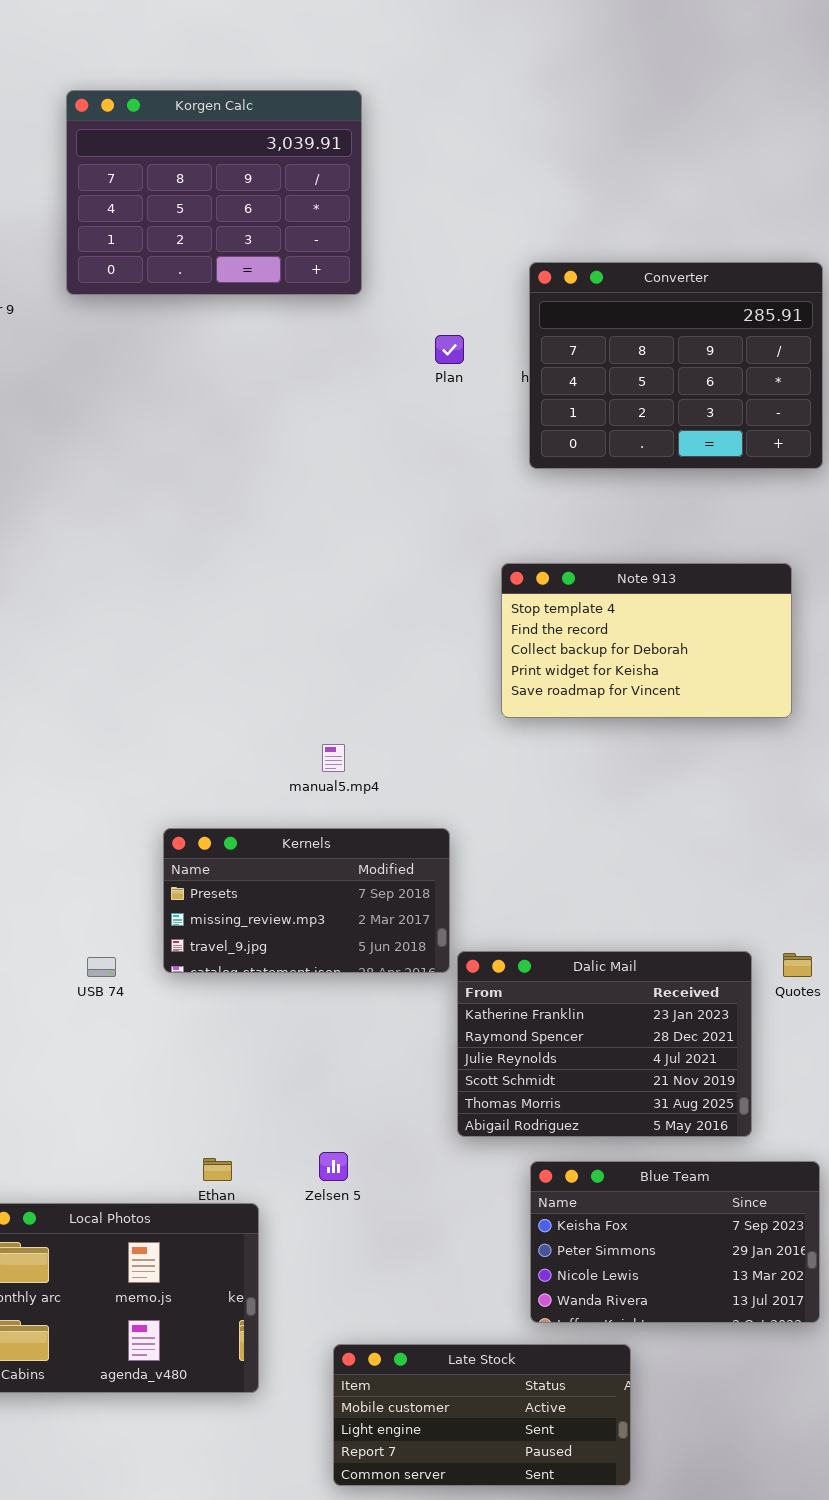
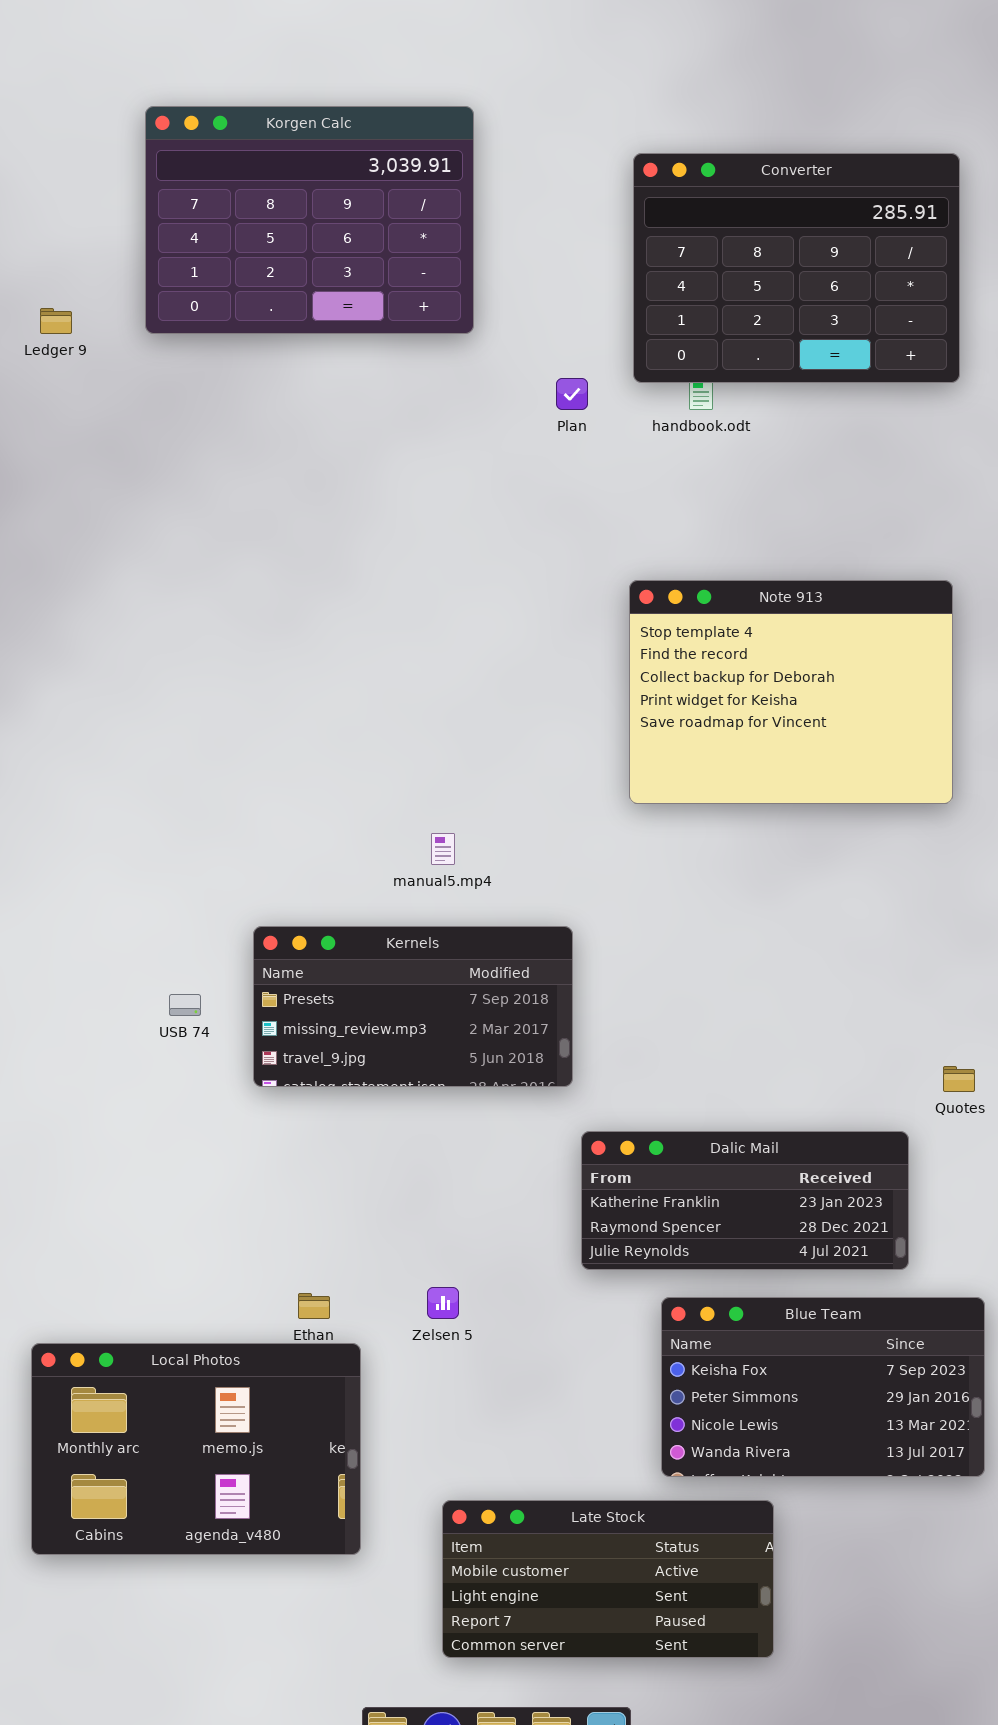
Converter: [529,262,823,469] -> [633,153,960,383], moved
Note 913: [501,563,792,718] -> [629,580,953,804], resized
Dalic Mail: [457,951,752,1137] -> [581,1131,909,1270], resized
USB 74: [87,957,116,977] -> [169,994,201,1016], moved

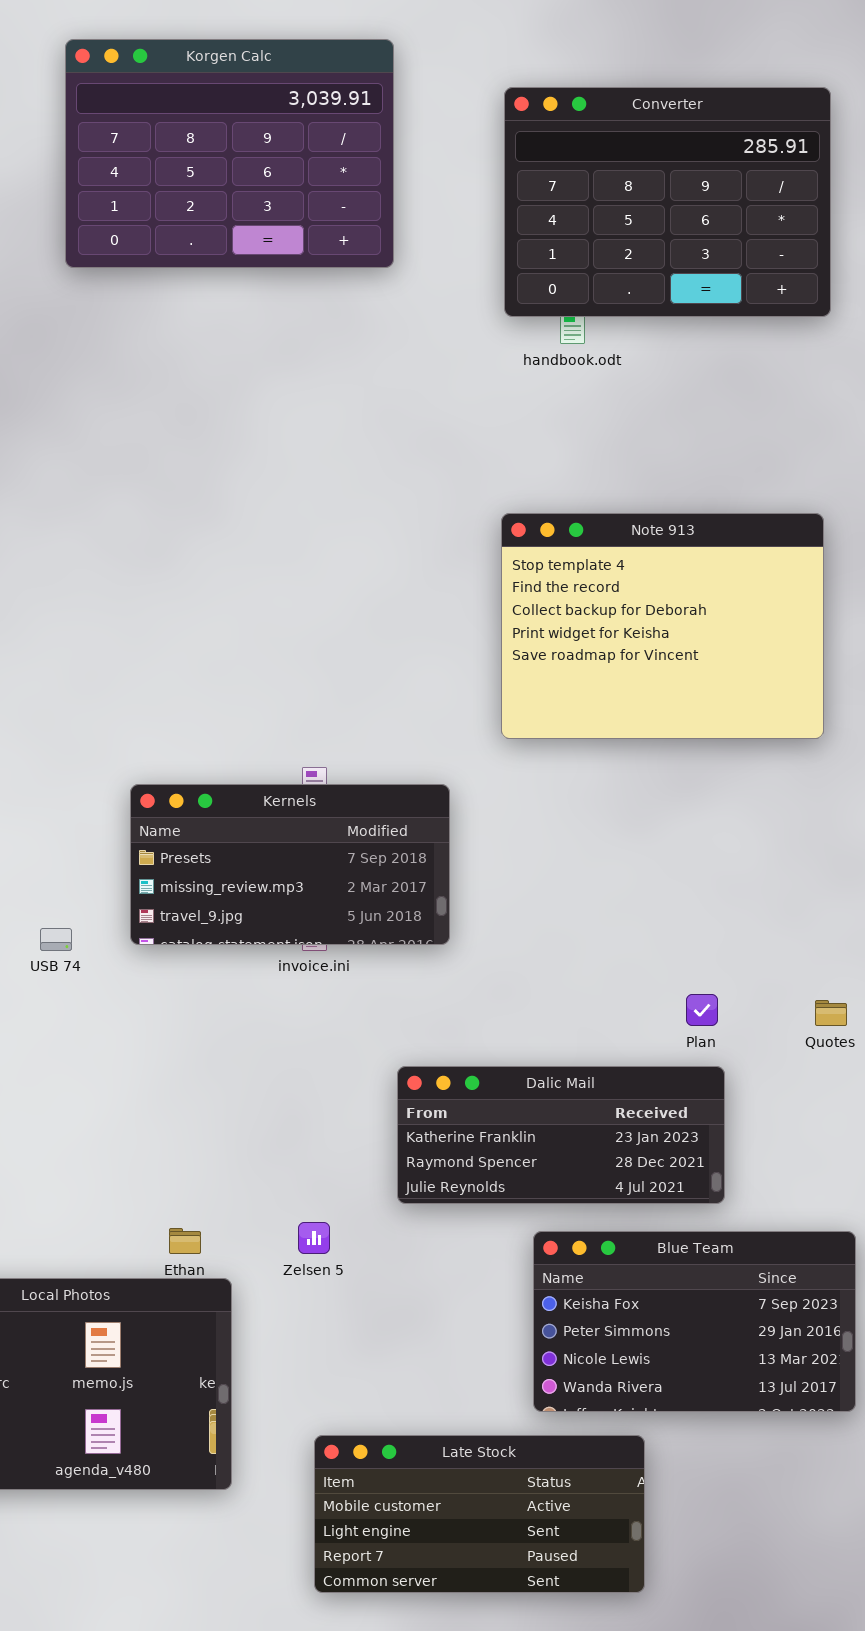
Korgen Calc: [145,106,474,334] -> [65,39,394,268], moved
Plan: [556,378,588,410] -> [686,994,718,1026], moved
Kernels: [253,926,573,1087] -> [130,784,450,945], moved
Dalic Mail: [581,1131,909,1270] -> [397,1066,725,1204], moved

